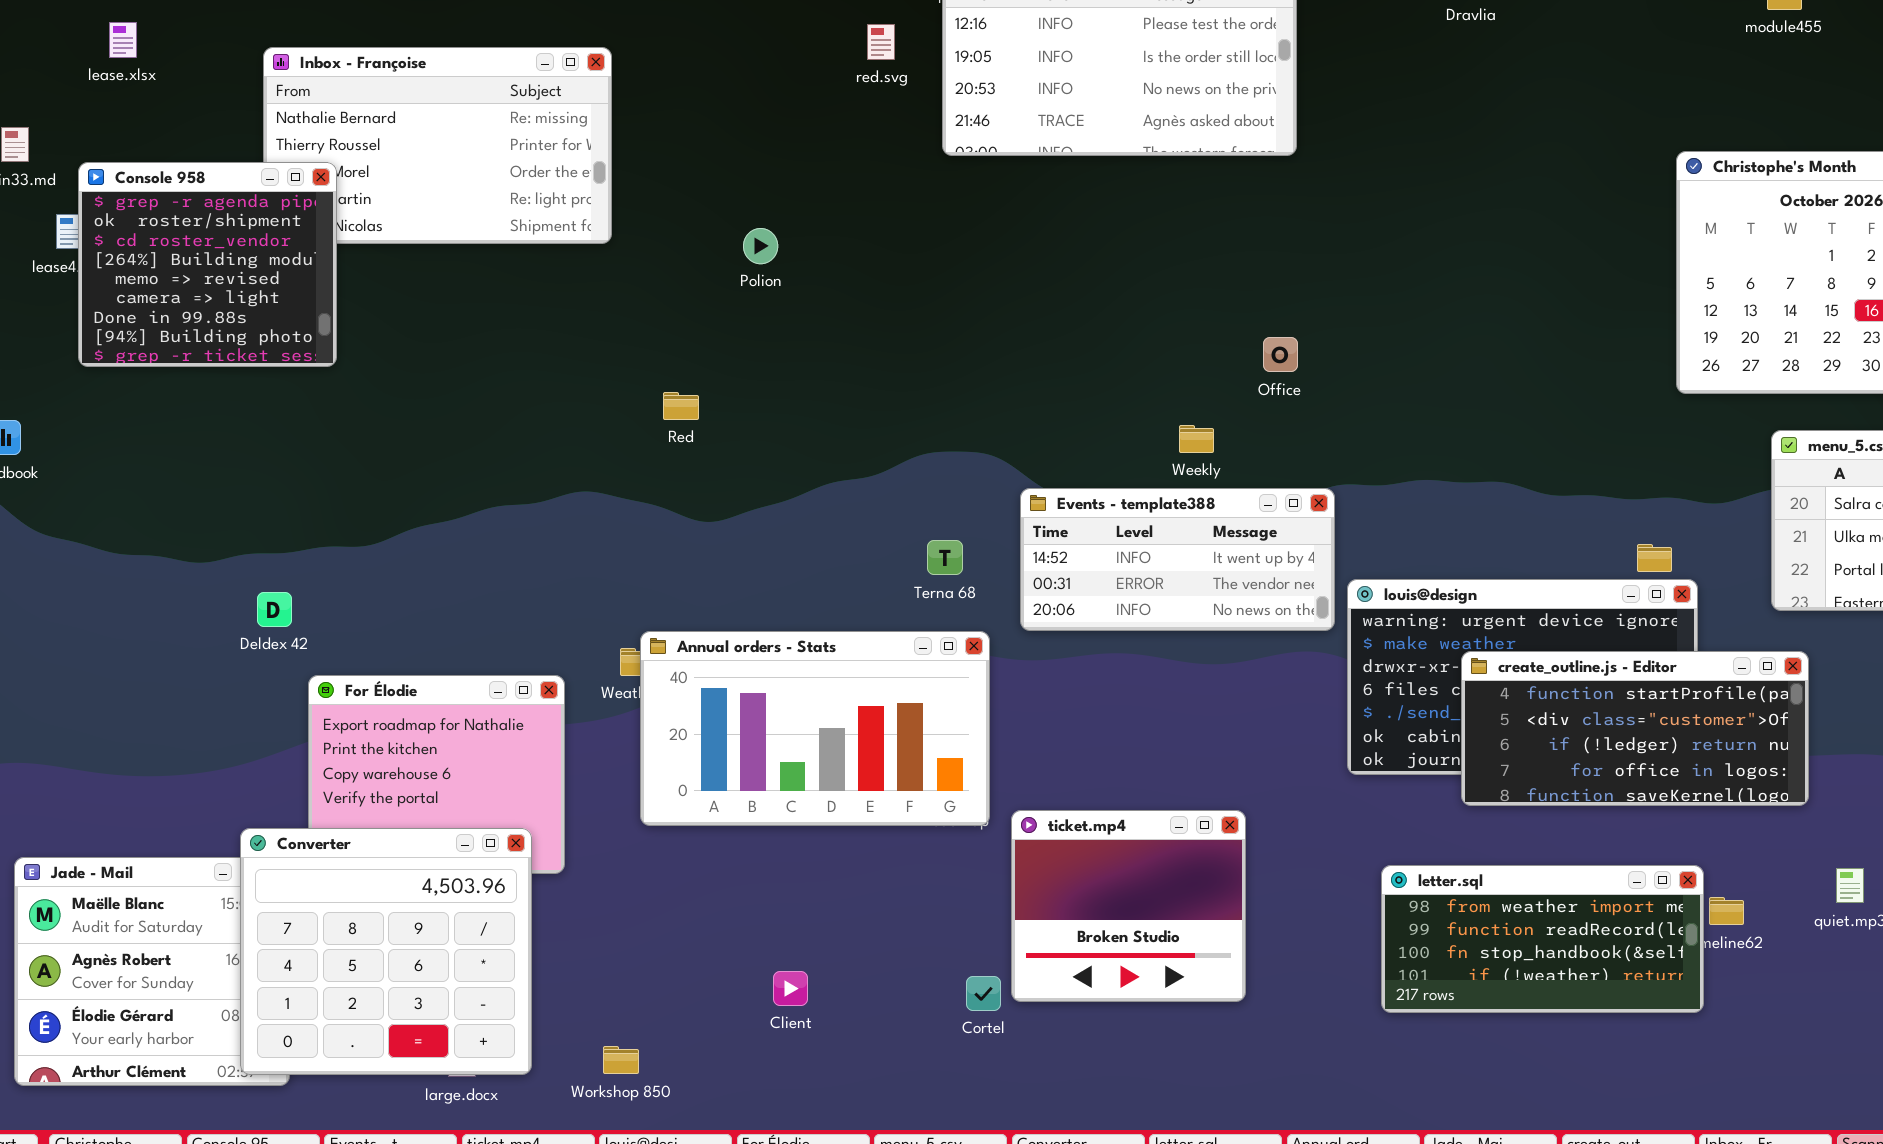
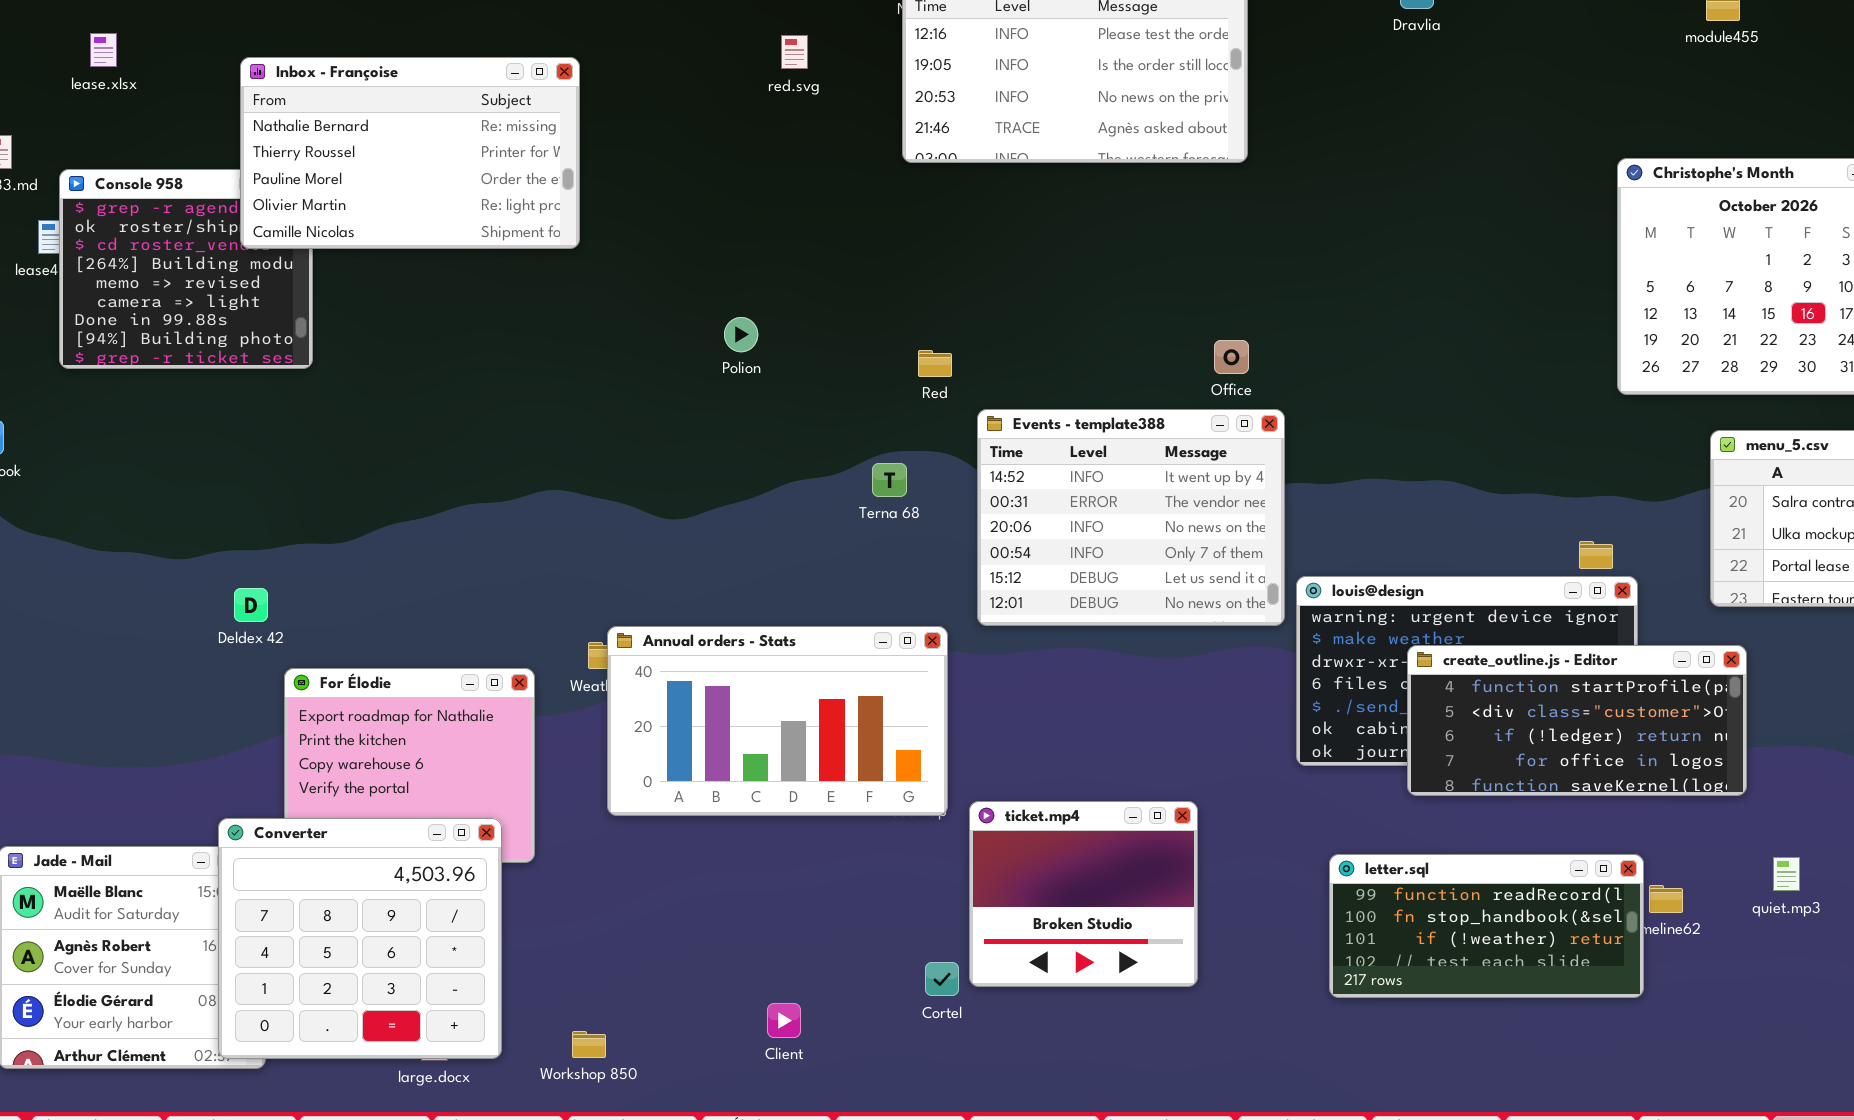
red.svg: [867,24,895,60] -> [781,35,808,69], moved
Inbox - Françoise: [263,47,612,244] -> [240,57,580,249], raised
Polion: [743,228,778,264] -> [724,317,758,352], moved
Red: [663,392,699,420] -> [918,350,952,377], moved
Events - template388: [1020,488,1335,631] -> [977,409,1285,626], resized
Terna 68: [927,540,963,575] -> [872,463,907,497], moved
letter.sql: [1381,865,1704,1013] -> [1329,854,1644,998], scrolled down 1 row
Client: [773,971,808,1006] -> [767,1003,801,1038], moved

